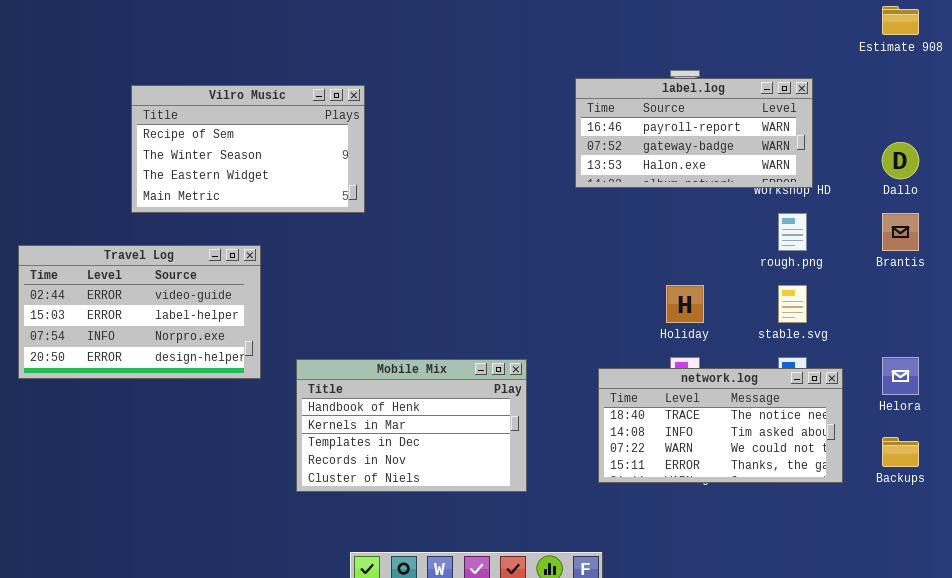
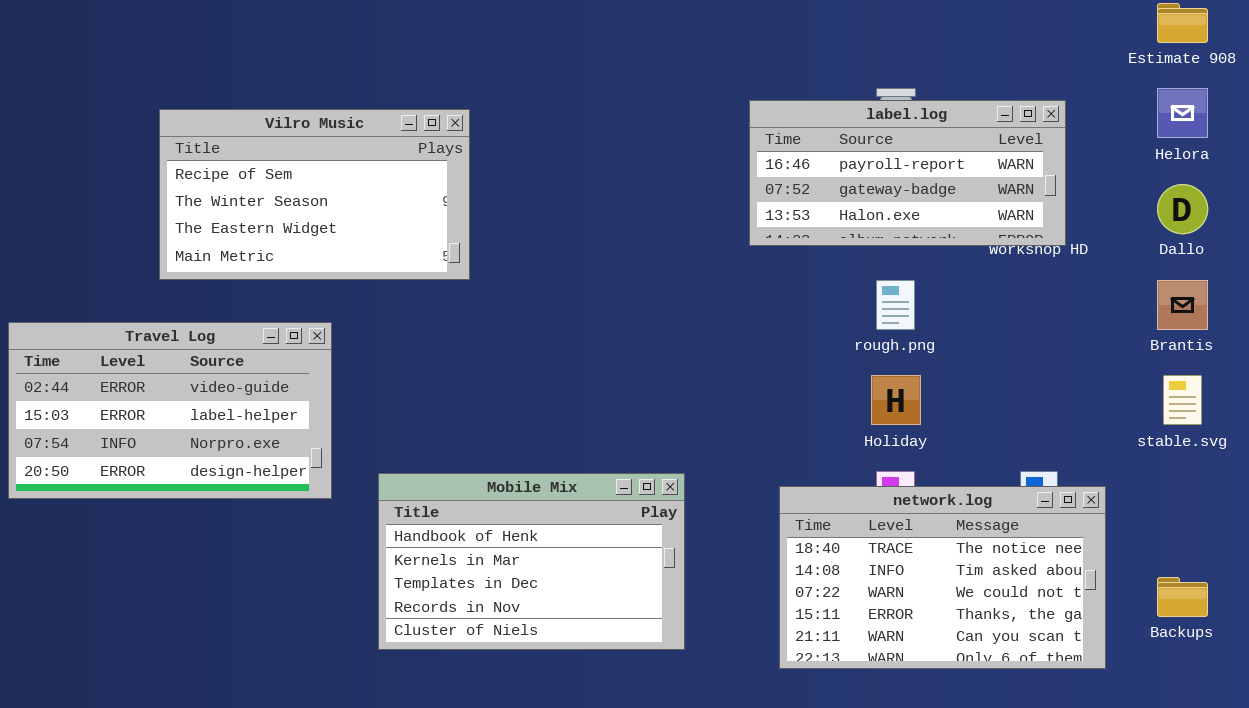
rough.png: [778,213,807,251] -> [876,280,915,330], moved
stable.svg: [778,285,807,323] -> [1163,375,1202,425], moved
Helora: [882,357,919,395] -> [1157,88,1208,138], moved
network.log: [598,368,843,483] -> [779,486,1106,669], resized

